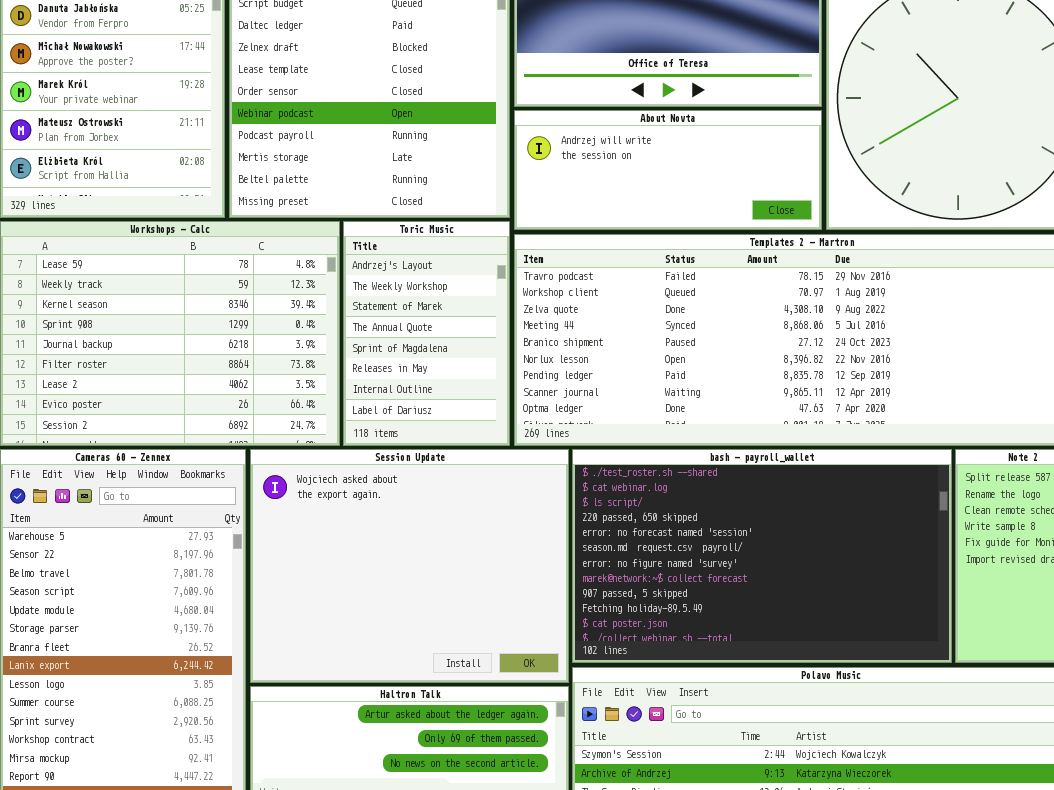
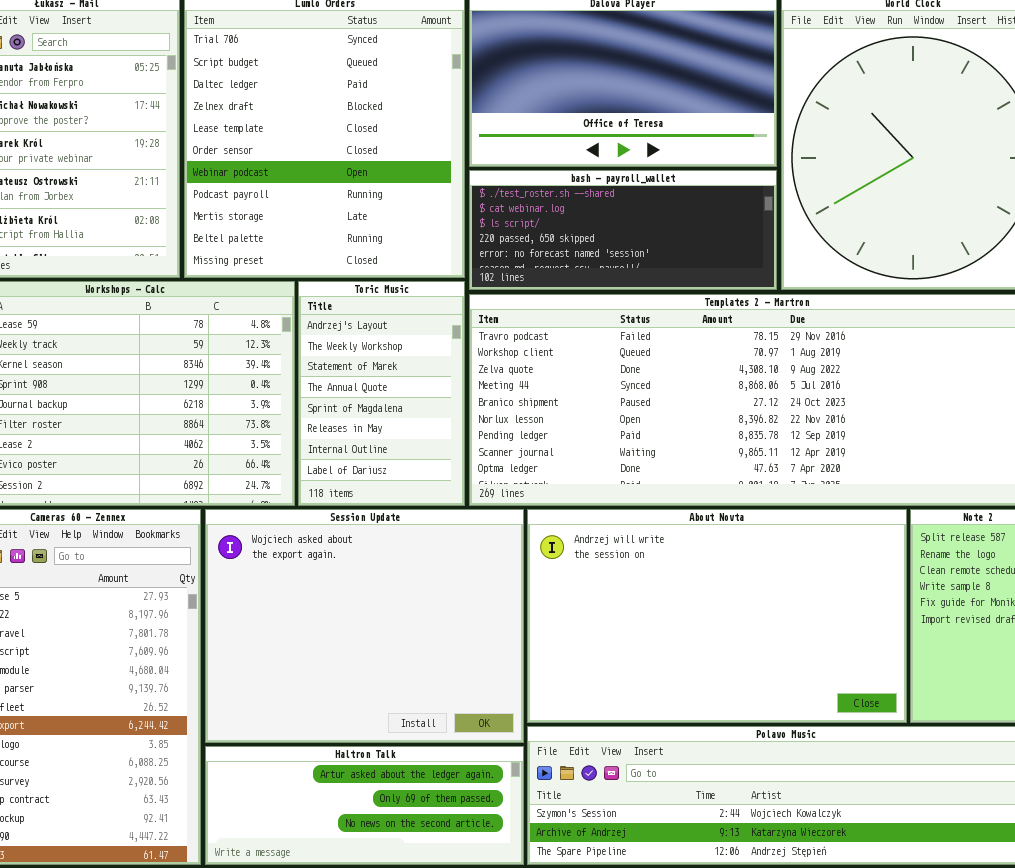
About Novta: [514,110,822,230] -> [527,509,907,723], moved, resized
bash - payroll_wallet: [572,449,952,663] -> [469,170,777,290], moved, resized

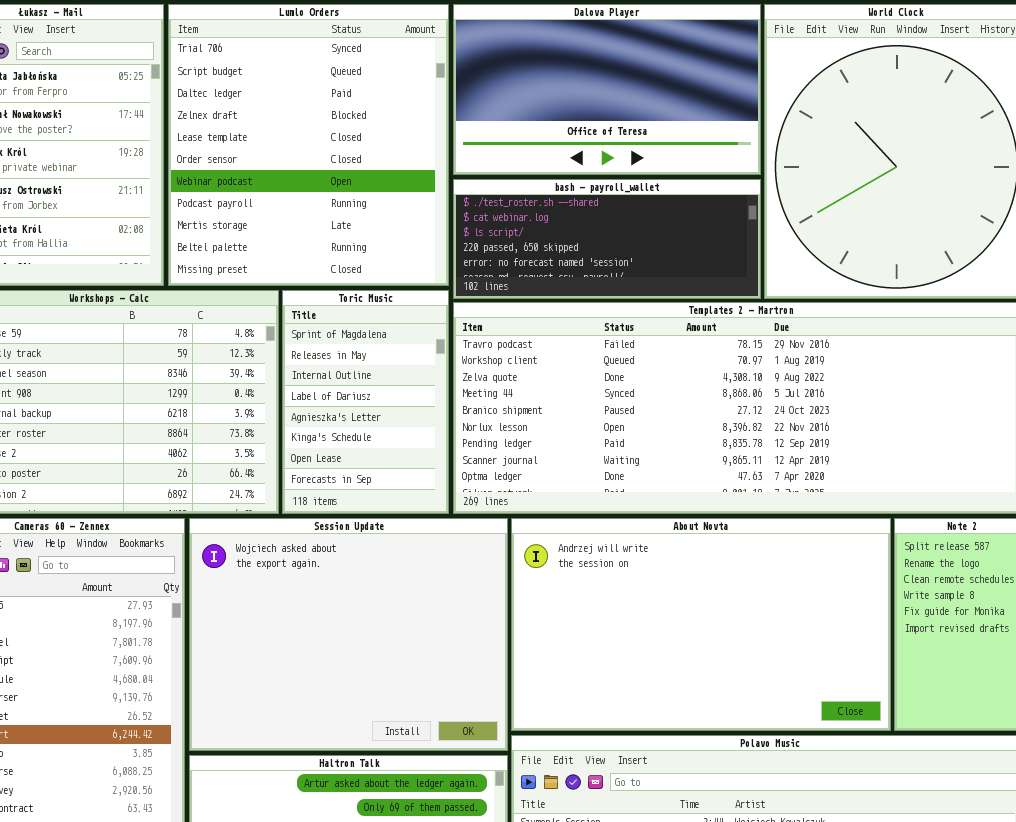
Toric Music: [298,281,465,506] -> [282,290,449,514], scrolled down 4 rows

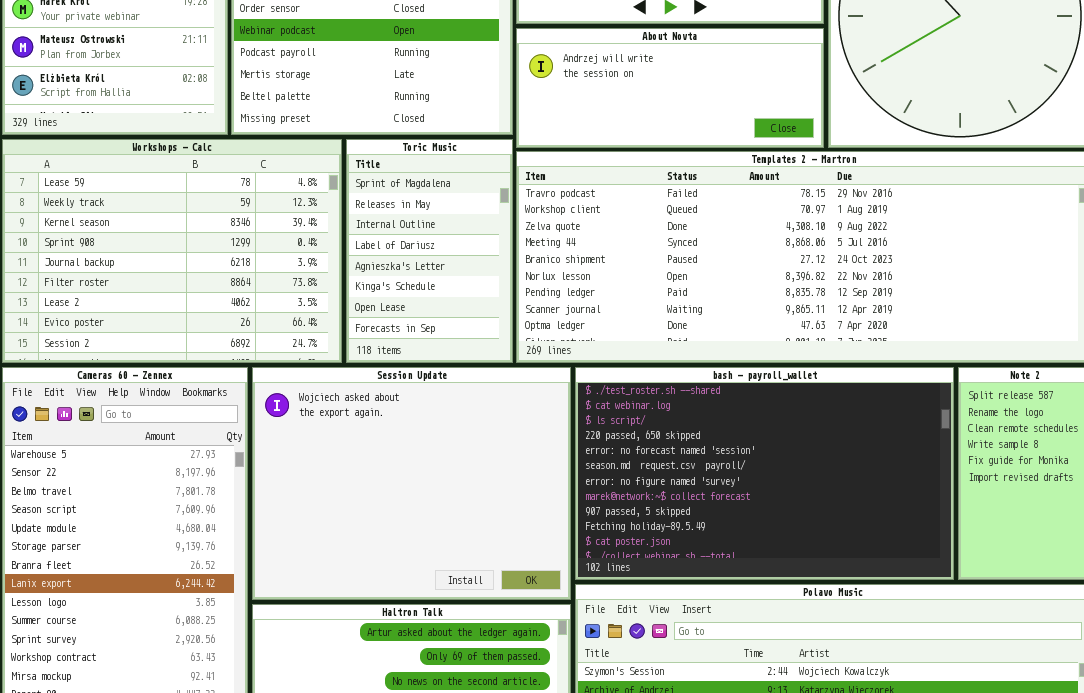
bash - payroll_wallet: [453,179,761,299] -> [575,367,954,580], moved, resized
About Novta: [511,518,891,731] -> [516,28,824,148], moved, resized

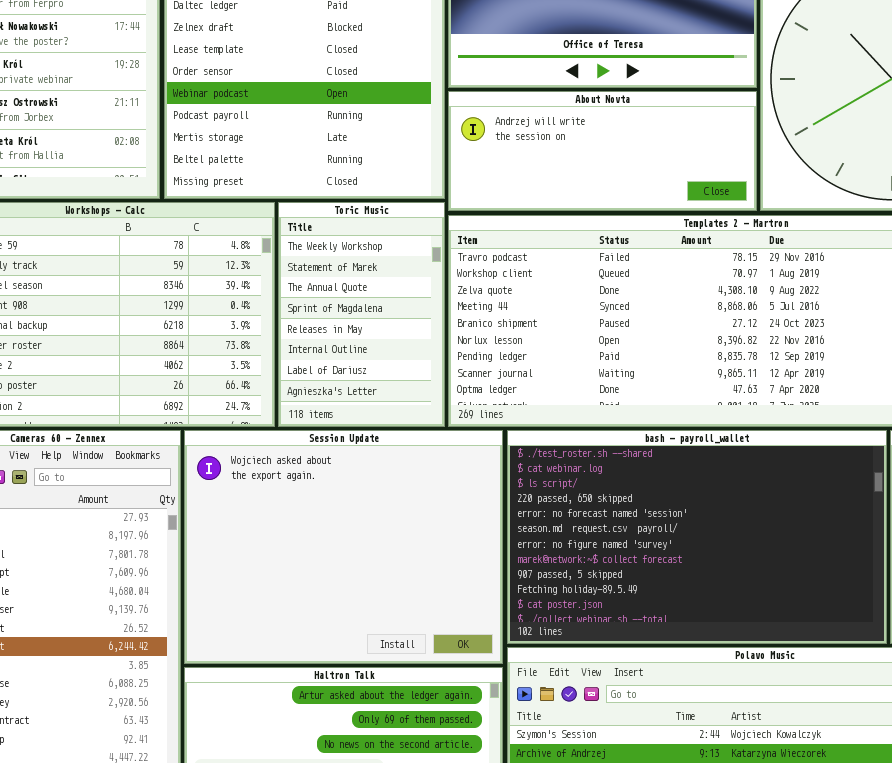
Toric Music: [346,139,513,363] -> [278,202,445,427], scrolled up 3 rows

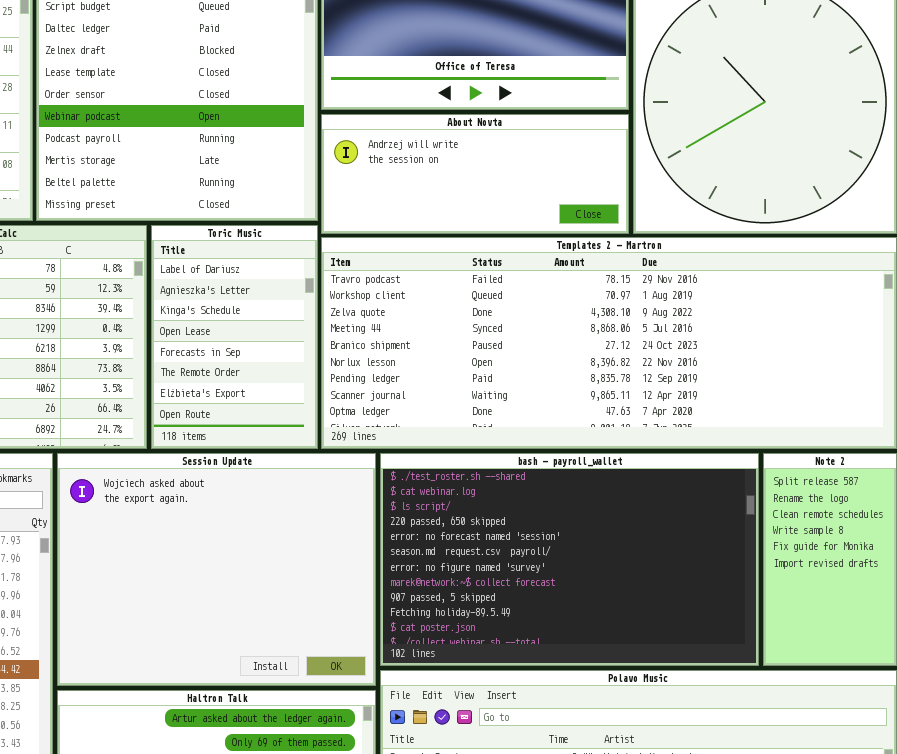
Toric Music: [278,202,445,427] -> [151,225,318,449], scrolled down 6 rows

